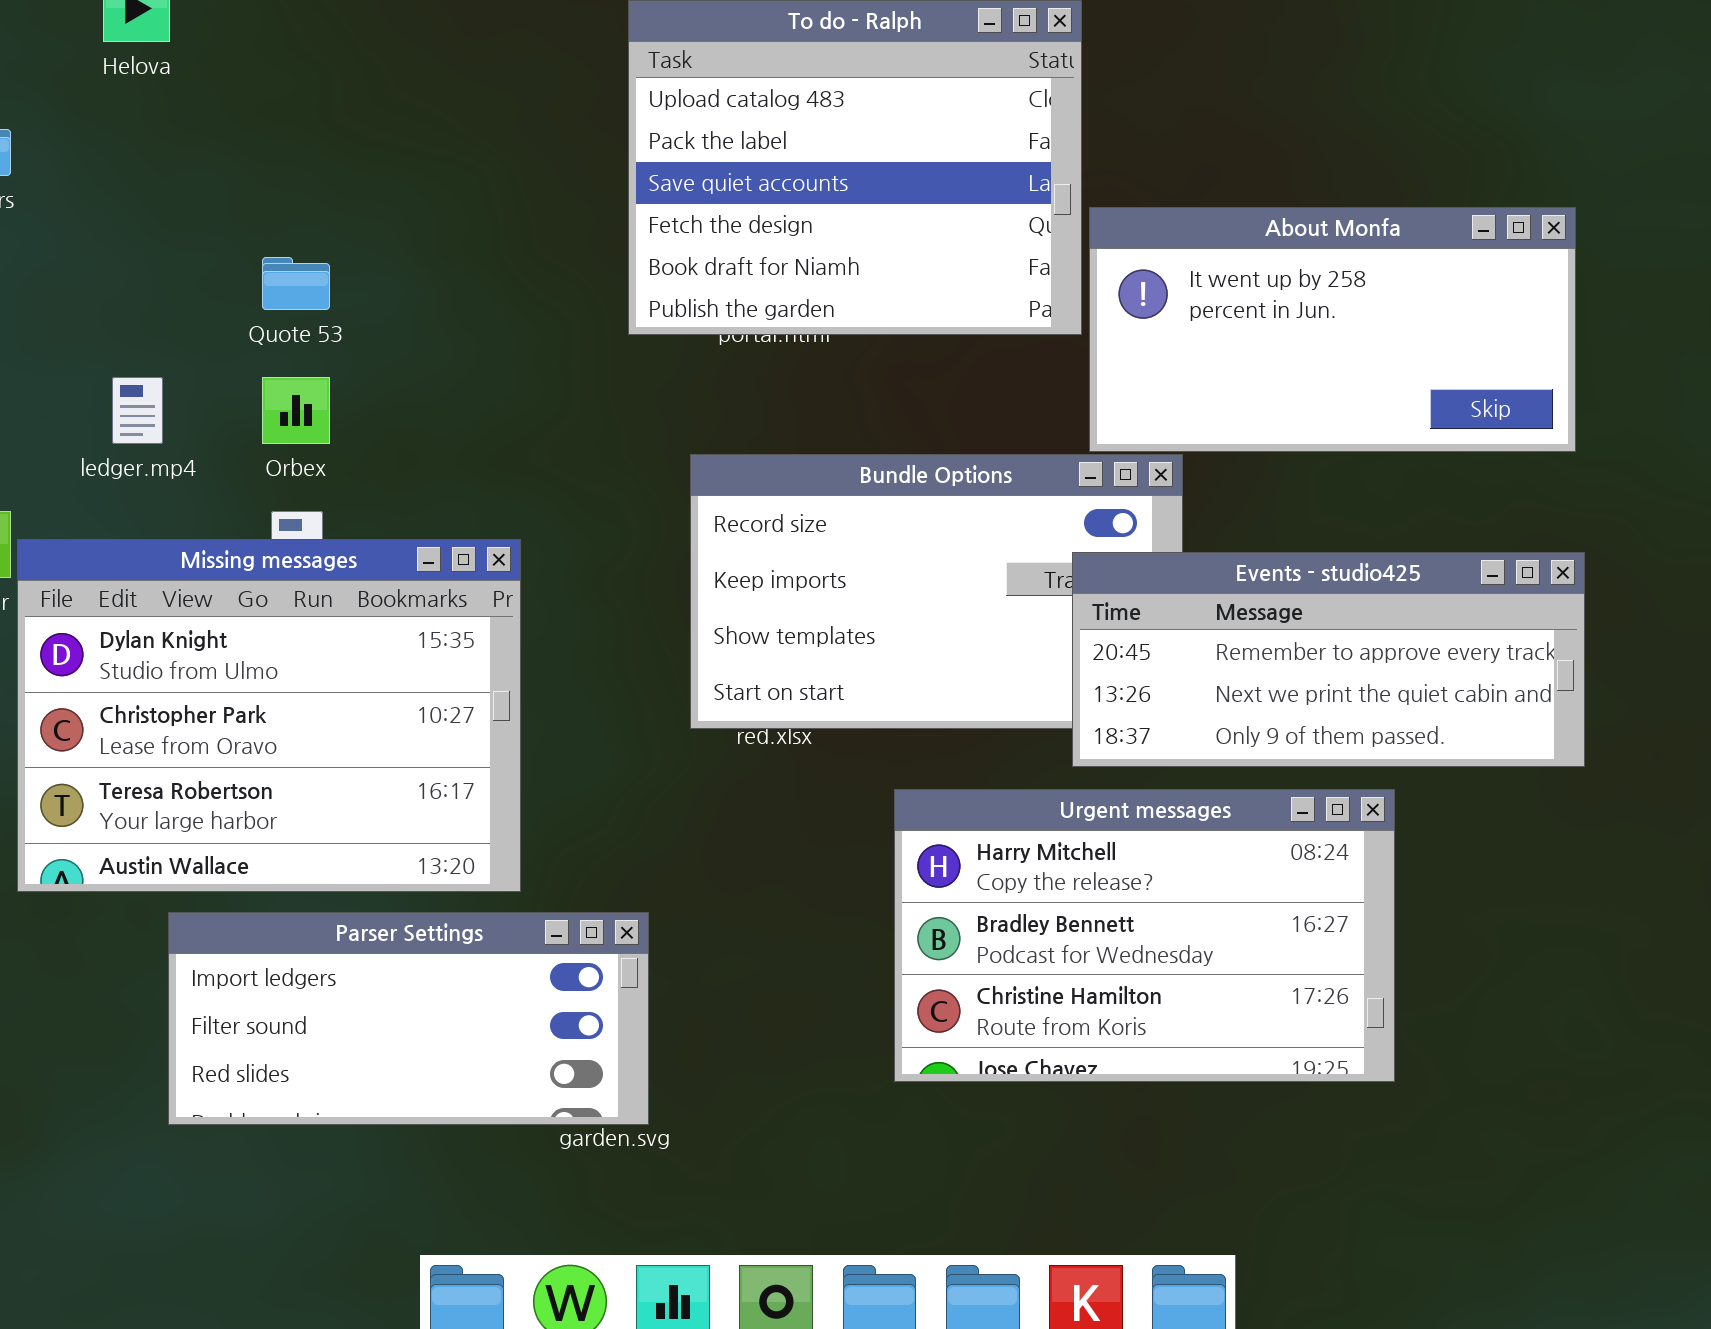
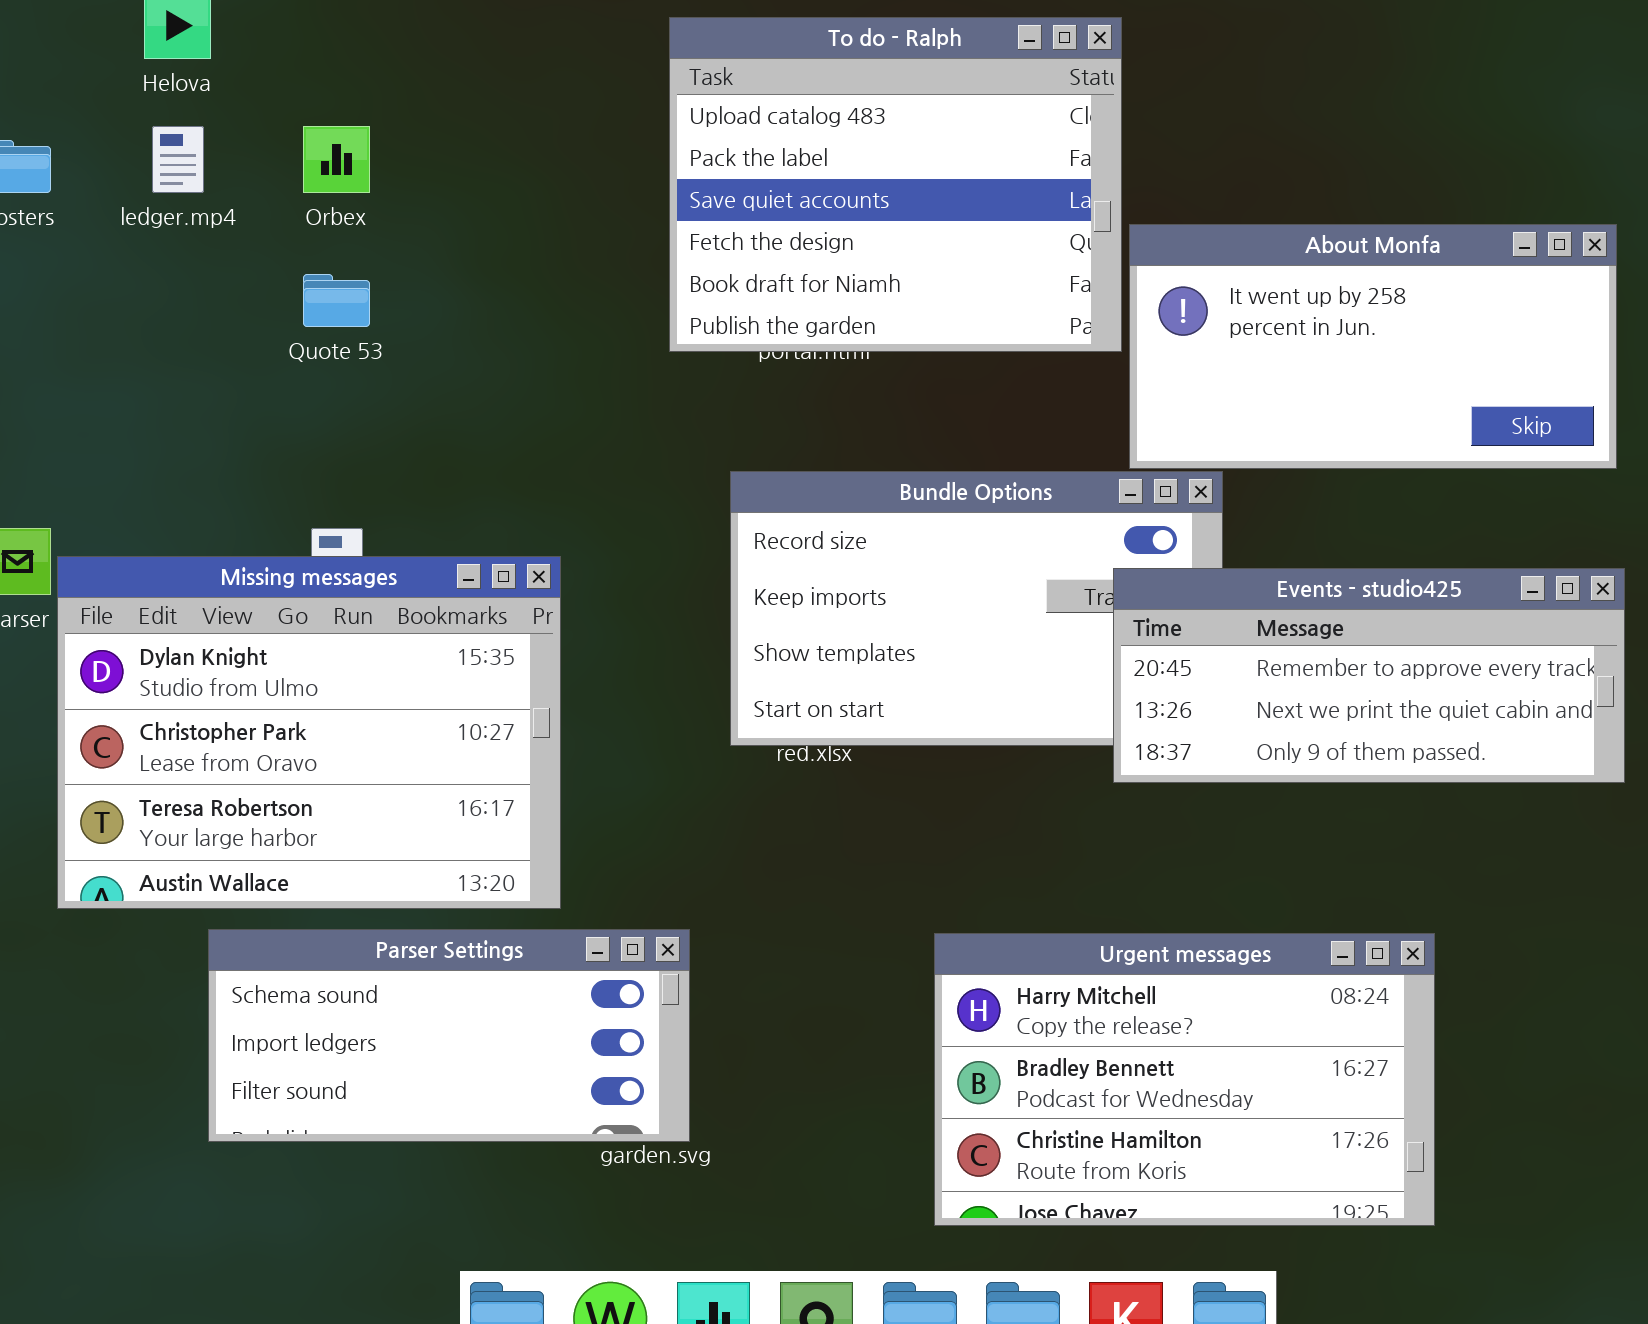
ledger.mp4: [112,377,163,444] -> [152,126,204,193], moved
Orbex: [262,377,330,444] -> [303,126,370,193], moved
Urgent messages: [894,789,1395,1082] -> [934,933,1435,1226], moved
Parser Settings: [168,912,649,1125] -> [208,929,690,1142], scrolled up 1 row

